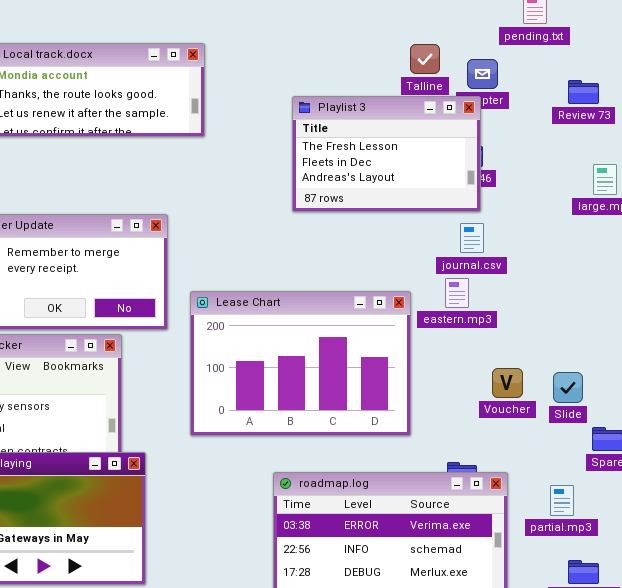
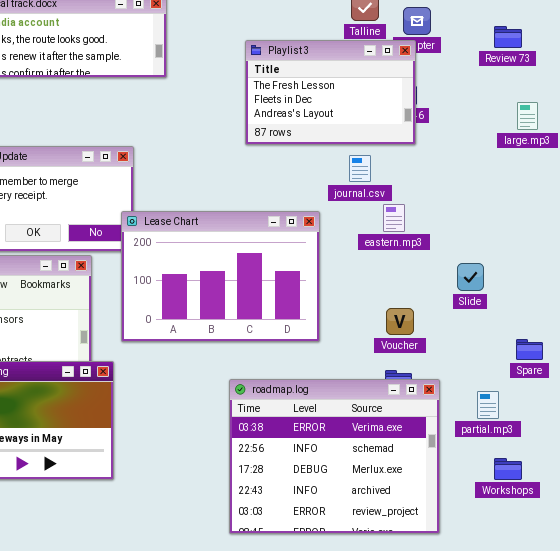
journal.csv: [460,223,484,253] -> [349,155,371,182], moved
Lease Chart: [190,291,411,436] -> [121,211,320,342], moved
Voucher: [492,368,523,398] -> [386,308,414,335], moved
Slide: [553,372,583,403] -> [457,263,484,291], moved

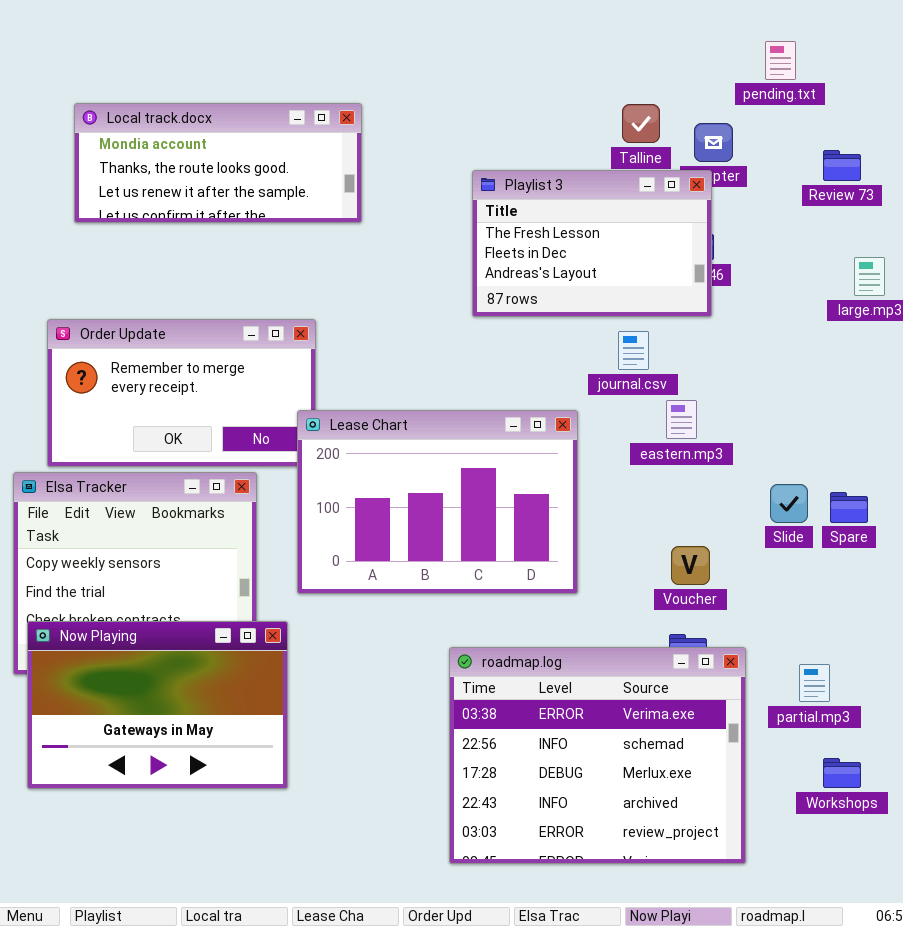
Spare: [516,339,543,360] -> [830,492,868,523], moved

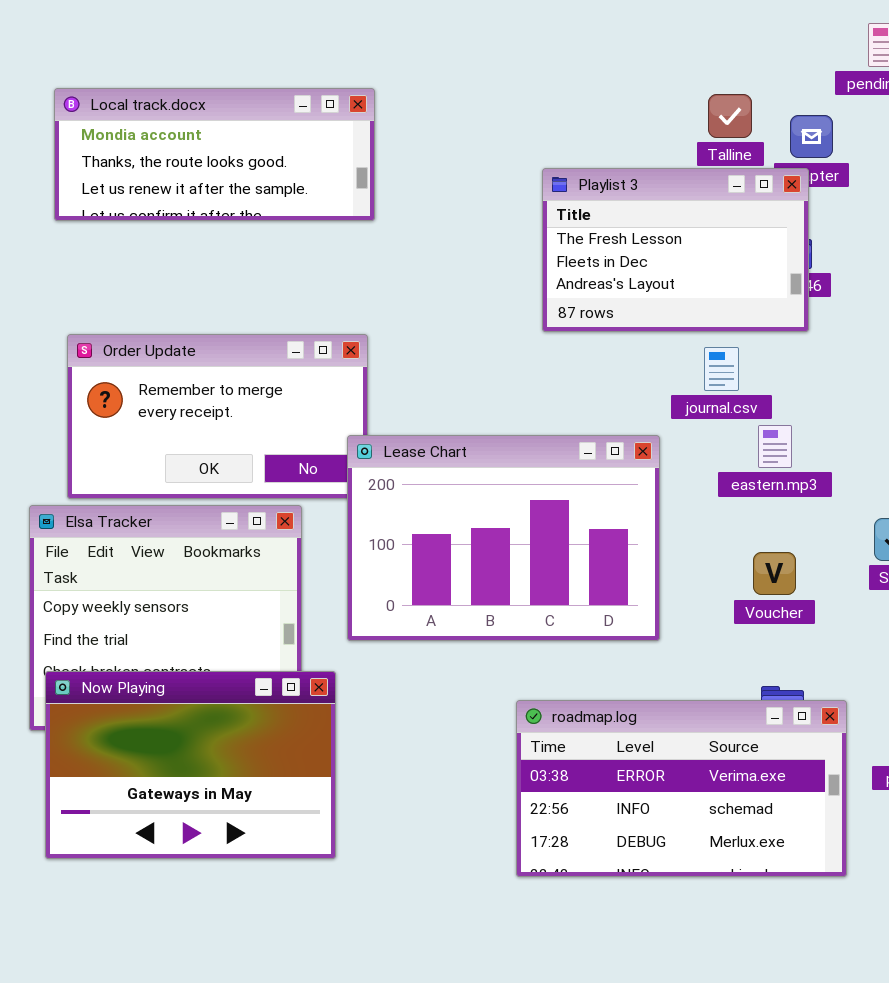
Local track.docx: [74,103,362,223] -> [54,88,375,221], moved
Voucher: [671,546,710,585] -> [753,552,796,595], moved
roadmap.log: [449,647,746,864] -> [516,700,847,877], resized

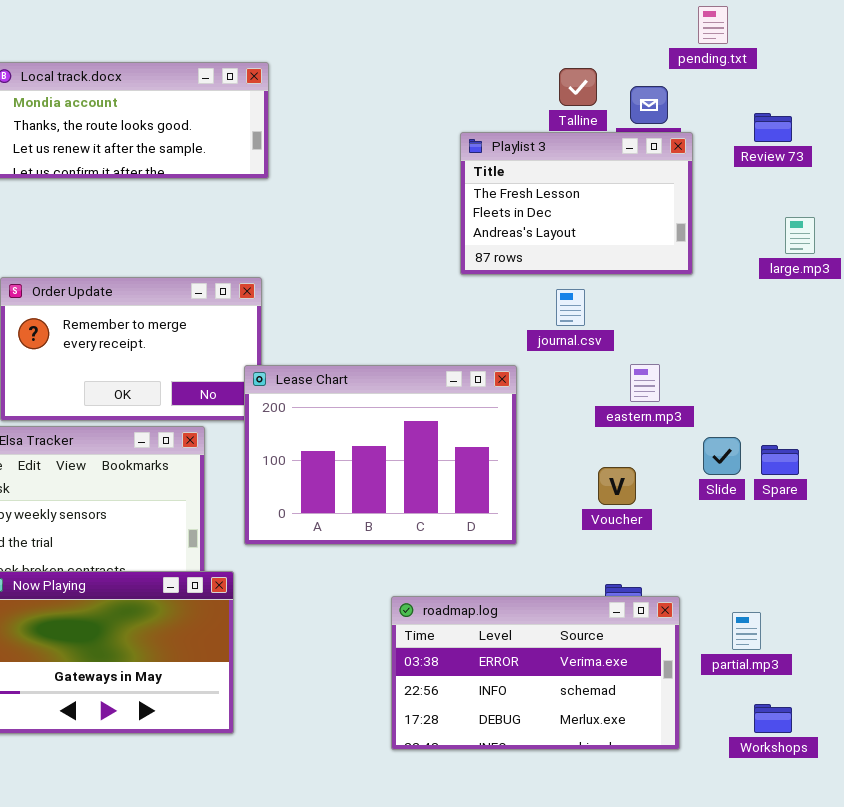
Playlist 3: [542,168,809,332] -> [460,132,693,275], moved
eastern.mp3: [758,425,792,468] -> [630,364,660,402], moved

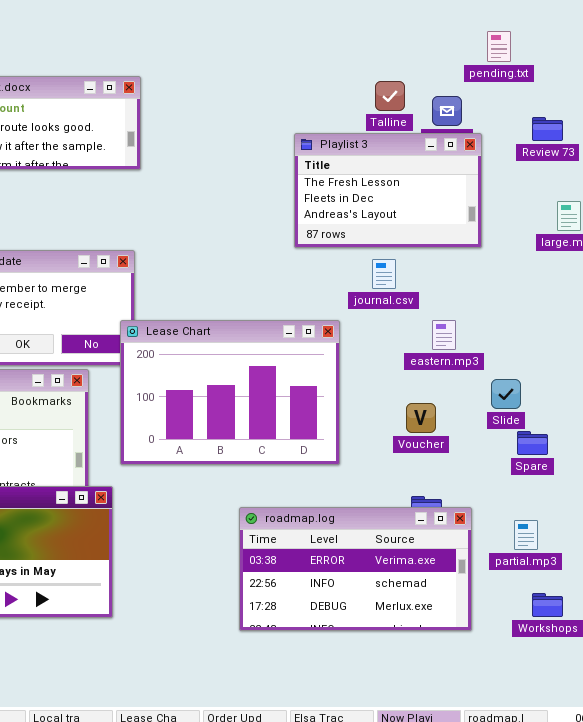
Spare: [761,445,799,475] -> [517,431,548,455], moved

